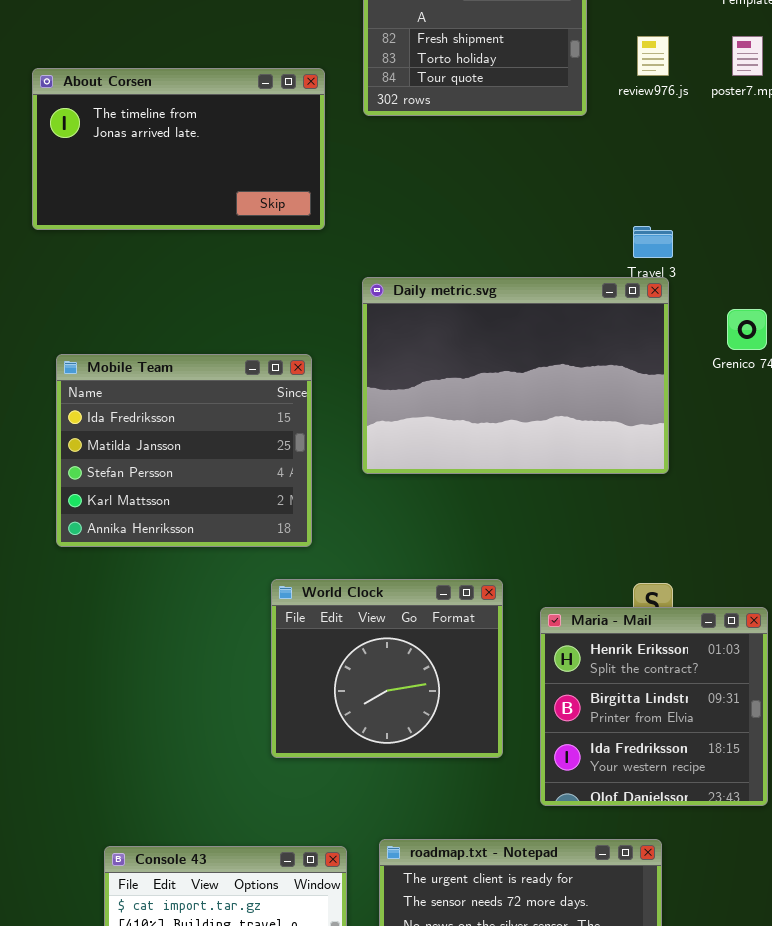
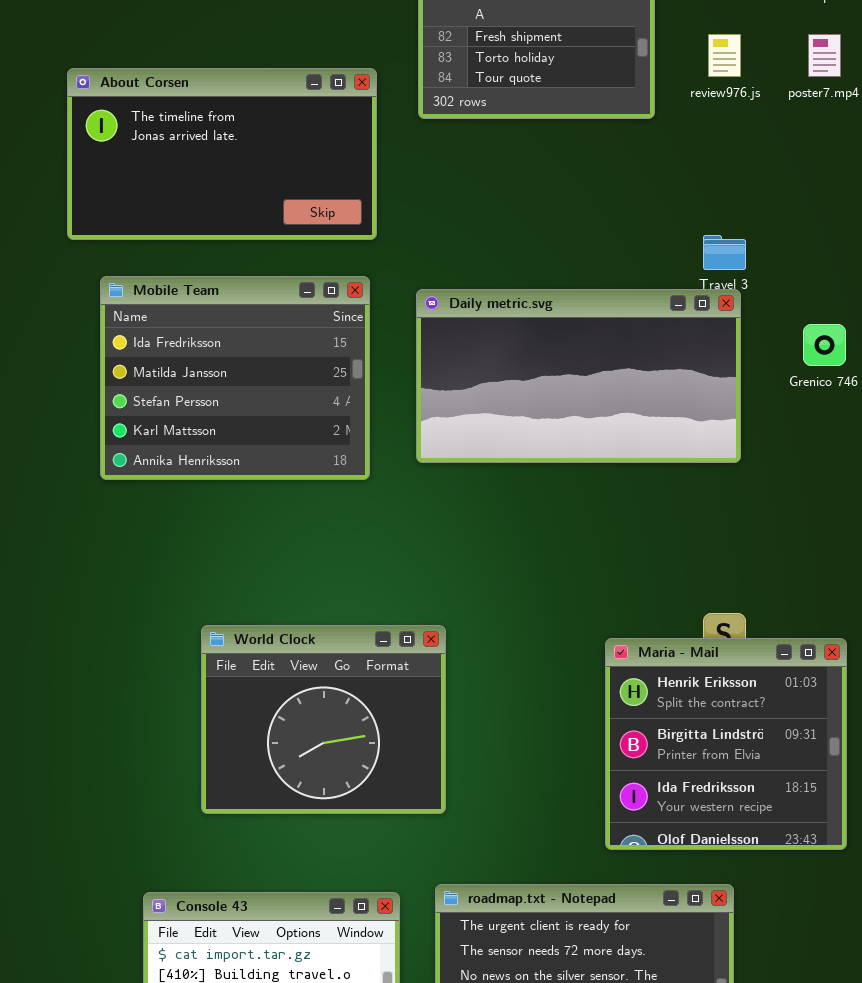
Daily metric.svg: [362,277,669,474] -> [416,289,741,463], resized
Mobile Team: [56,354,312,547] -> [100,276,370,480], moved
World Clock: [271,579,503,758] -> [201,625,446,814], moved

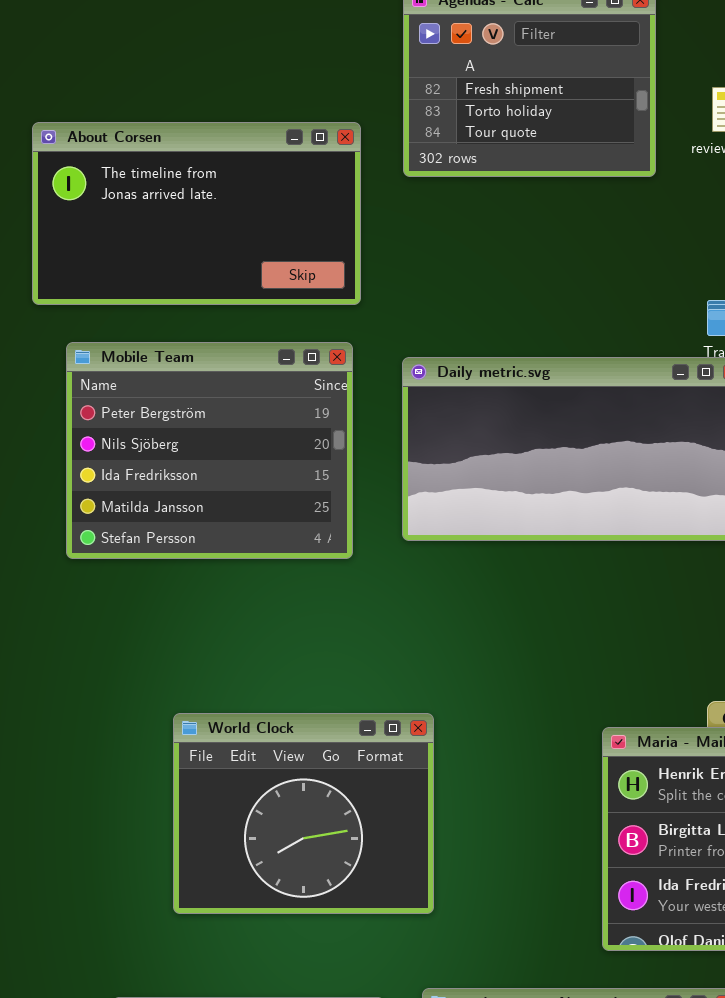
Mobile Team: [100,276,370,480] -> [66,342,353,559], scrolled up 2 rows

